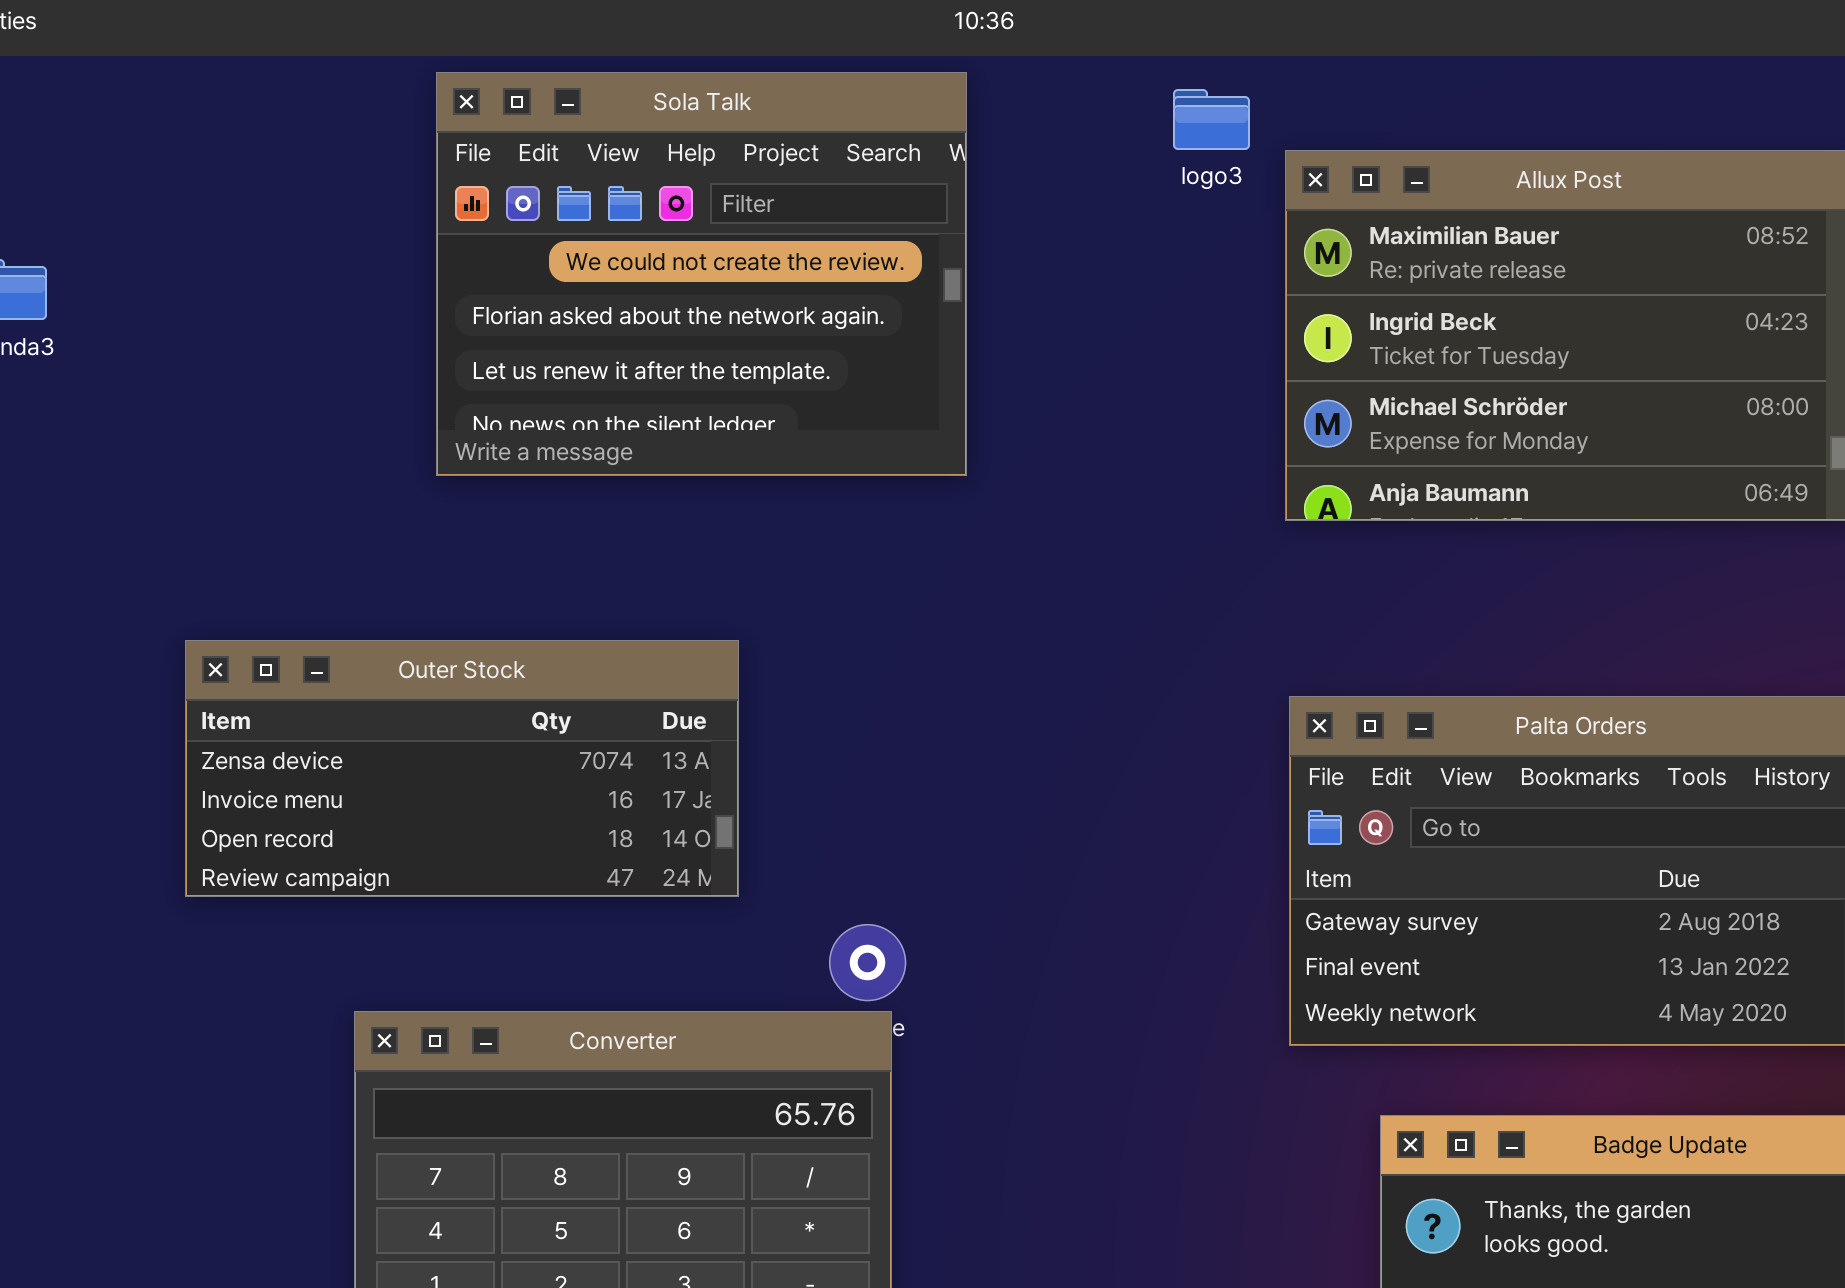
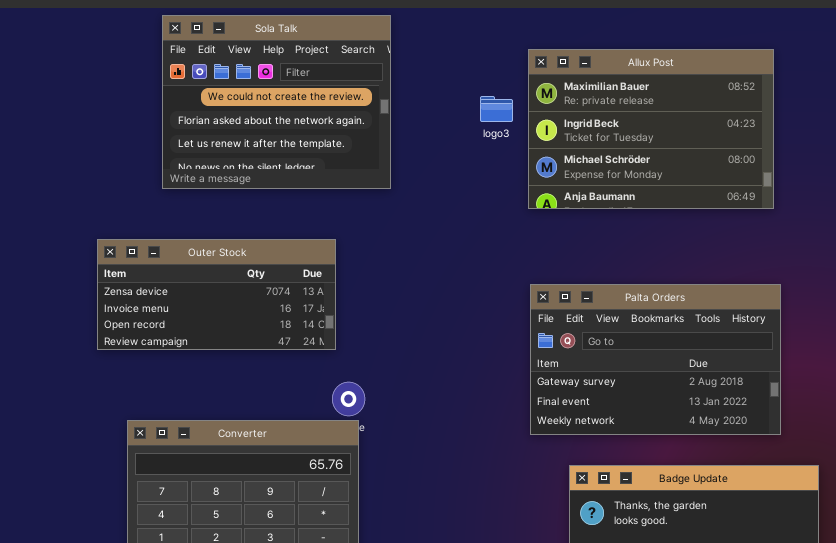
logo3: [1173,89,1250,150] -> [480,96,513,122], moved
Outer Stock: [185,640,739,897] -> [97,239,336,350], moved

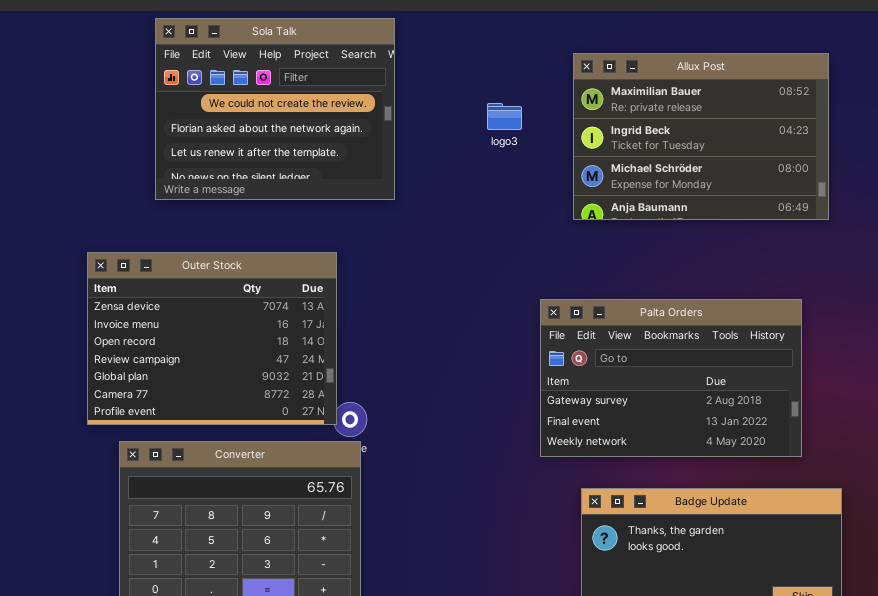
Allux Post: [528,49,774,209] -> [573,53,829,220], moved
Outer Stock: [97,239,336,350] -> [87,252,337,425], resized

